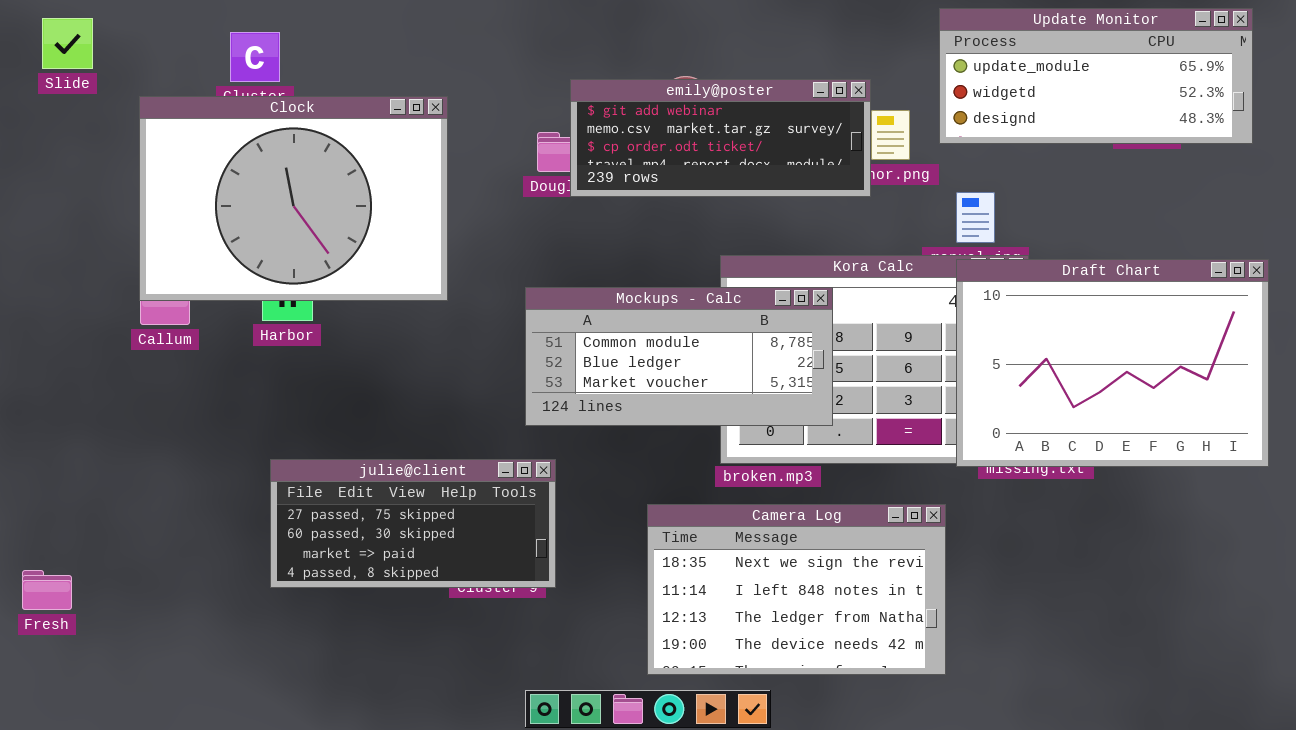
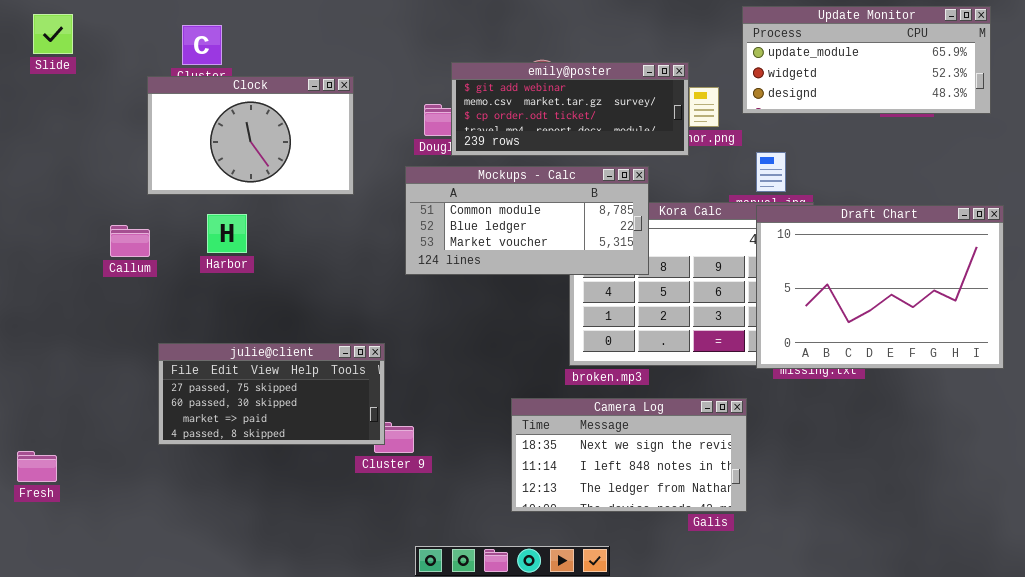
Clock: [139,96,448,301] -> [147,76,354,195], resized
Mockups - Calc: [525,287,833,426] -> [405,166,649,275], moved
julie@client: [270,459,556,588] -> [158,343,385,445], moved
Camera Log: [647,504,946,675] -> [511,398,747,512], resized

